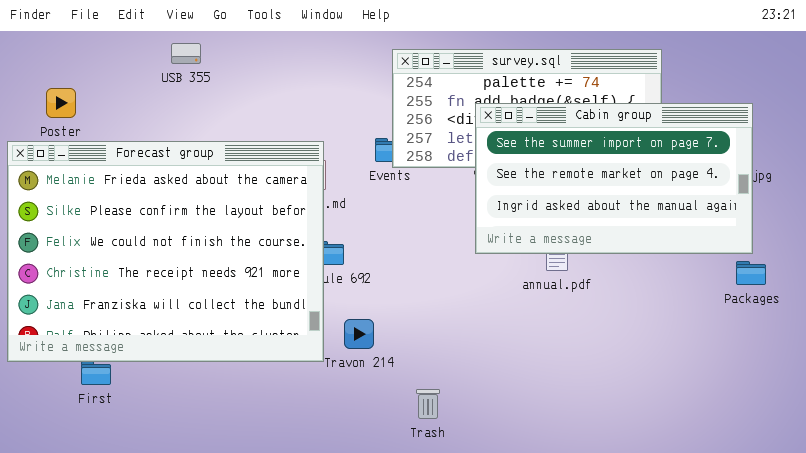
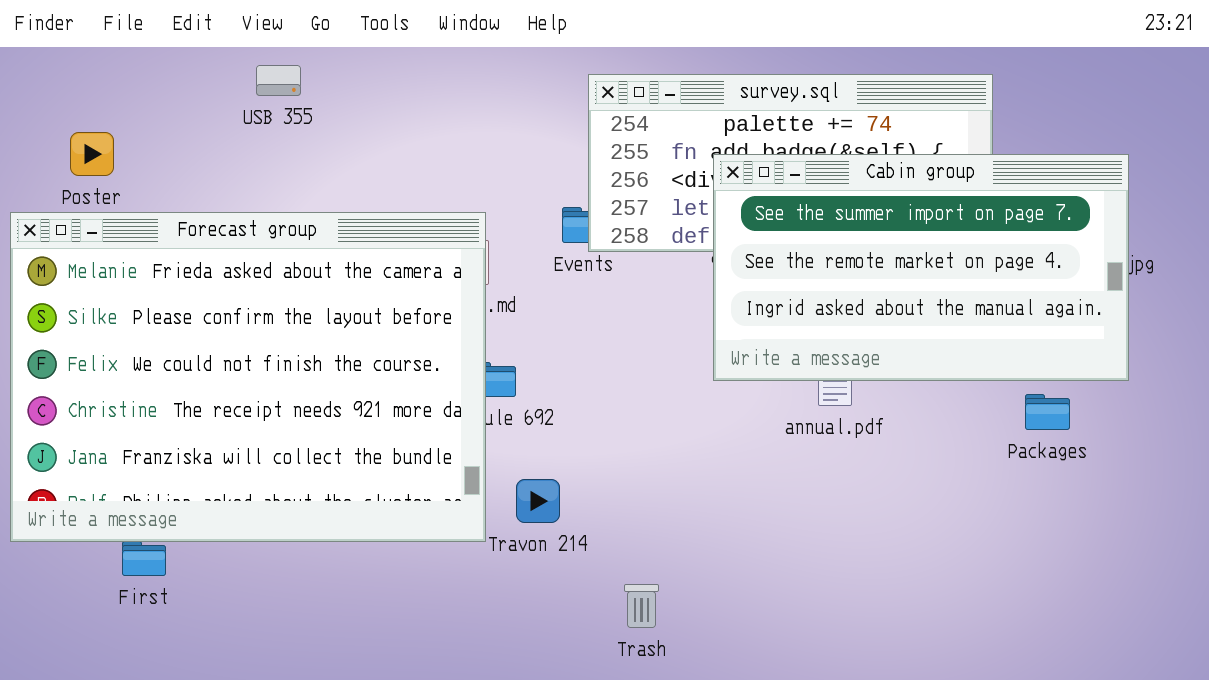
Packages: [736,261,766,285] -> [1025,394,1070,430], moved

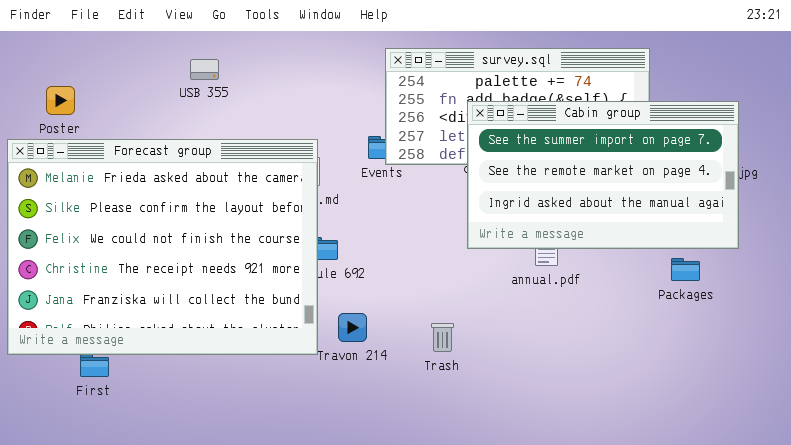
USB 355: [256,65,301,96] -> [190,59,219,80], moved
Trash: [624,584,659,628] -> [431,323,454,352], moved

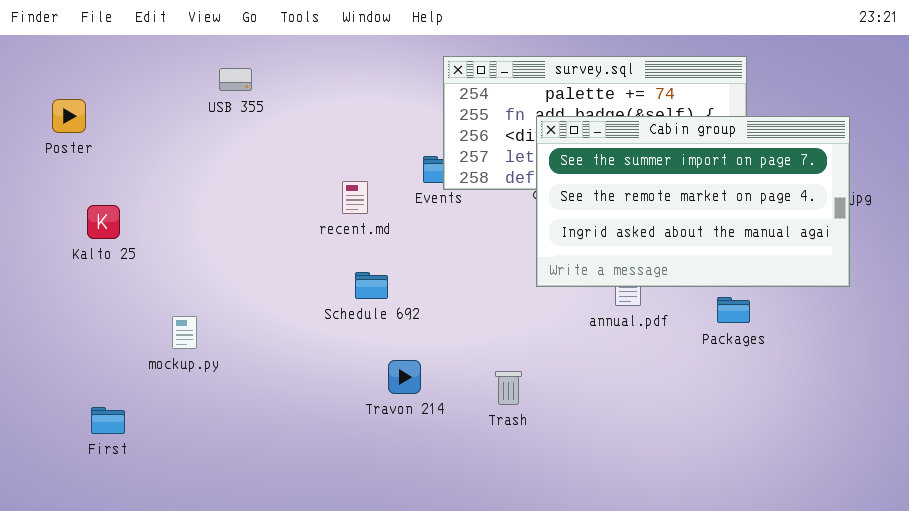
Forecast group: [7,139,318,355] -> none, closed
Packages: [671,258,700,281] -> [717,297,750,323], moved

